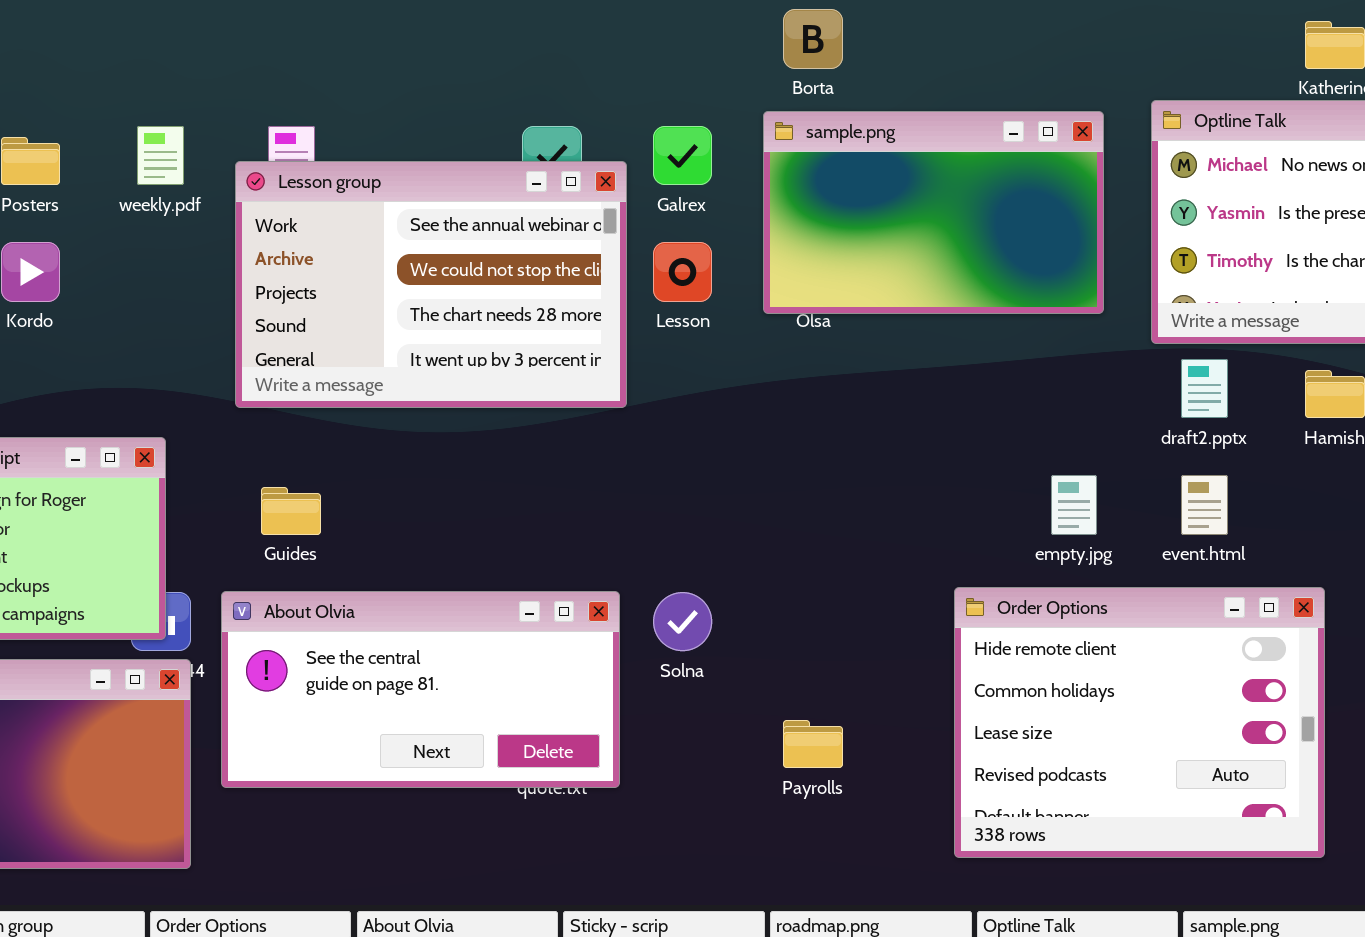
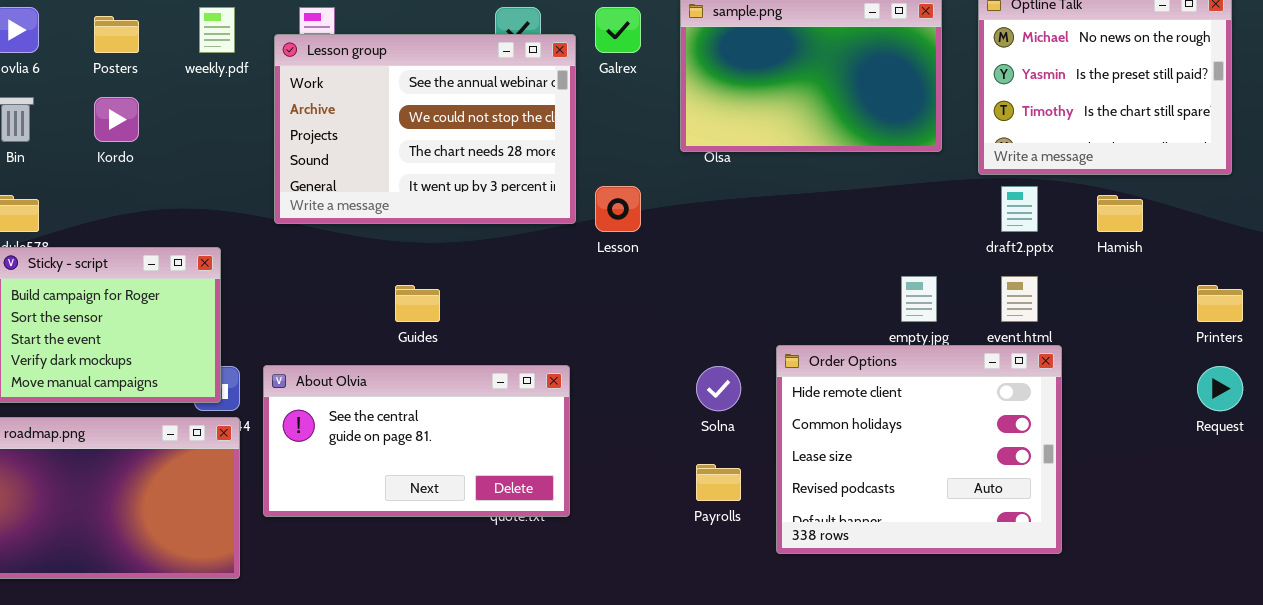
Lesson: [653,242,712,302] -> [595,186,641,232], moved
Guides: [261,487,321,535] -> [395,285,440,322], moved
Order Options: [954,587,1325,858] -> [776,345,1062,554], moved
Solna: [653,592,712,651] -> [696,366,741,411], moved

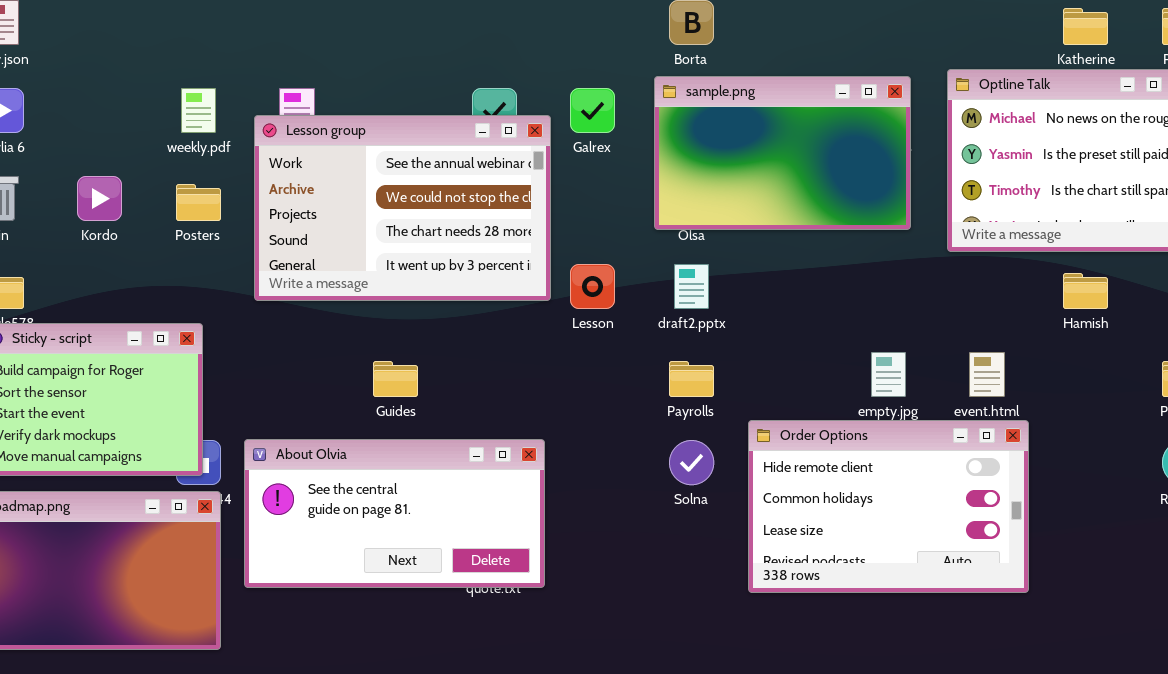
Posters: [94,16,139,53] -> [176,184,221,221], moved
draft2.pptx: [1001,186,1038,232] -> [674,264,709,309], moved
Order Options: [776,345,1062,554] -> [748,420,1029,593], resized
Payrolls: [696,464,741,501] -> [669,361,714,397], moved

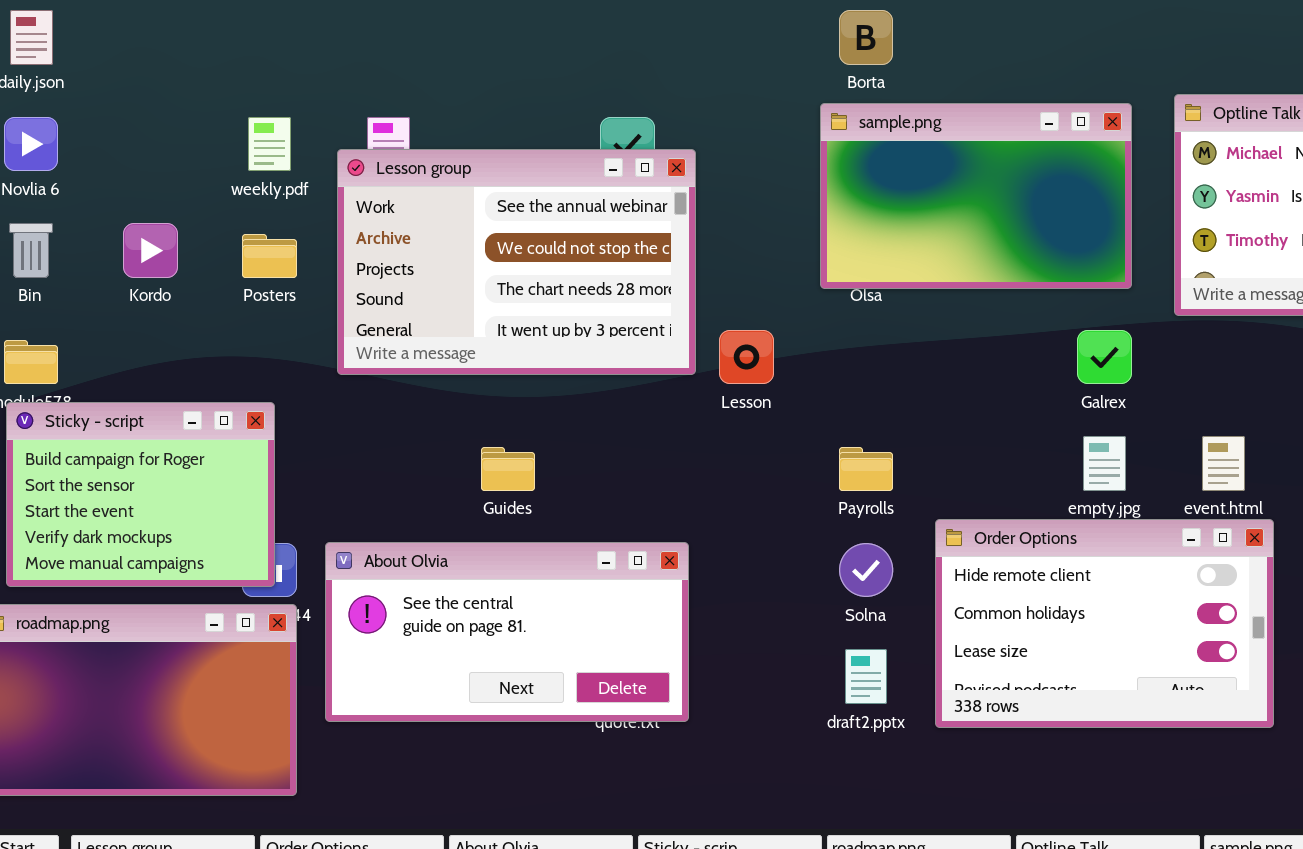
Galrex: [570,88,615,133] -> [1077,330,1132,384], moved
draft2.pptx: [674,264,709,309] -> [845,649,887,704], moved

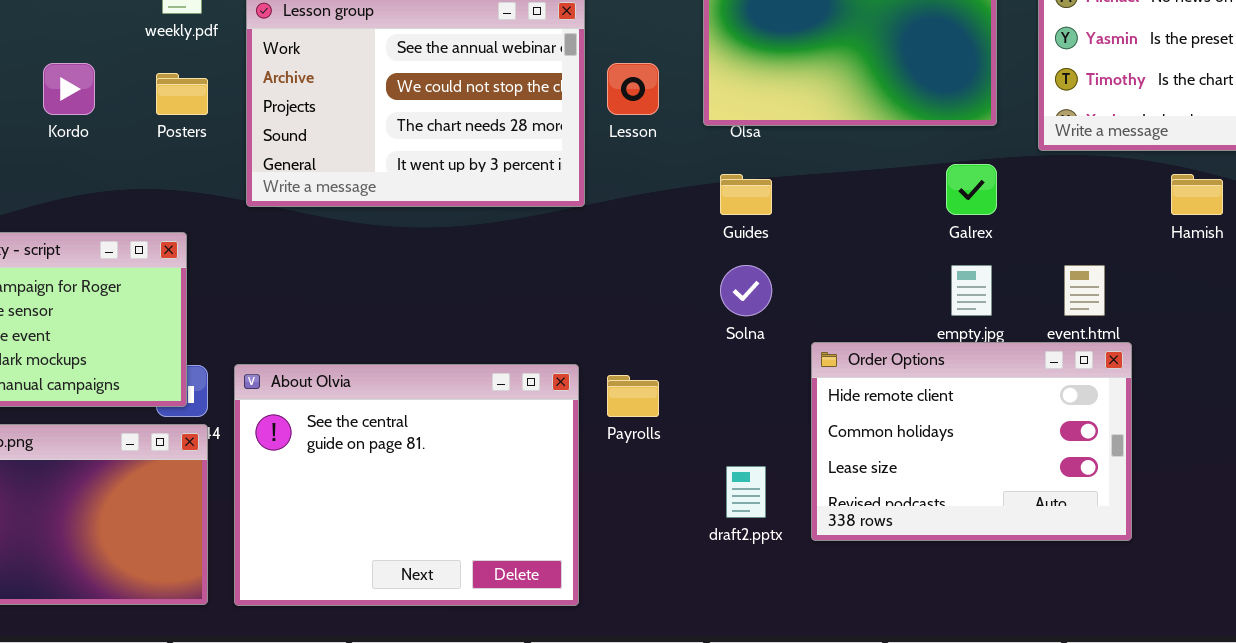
Lesson: [719,330,774,384] -> [607,63,659,115], moved
Guides: [481,447,535,491] -> [720,174,772,215], moved
Payrolls: [839,447,893,491] -> [607,375,659,417], moved
About Olvia: [325,542,689,722] -> [234,364,579,606], resized
Solna: [839,543,893,597] -> [720,265,772,316], moved

